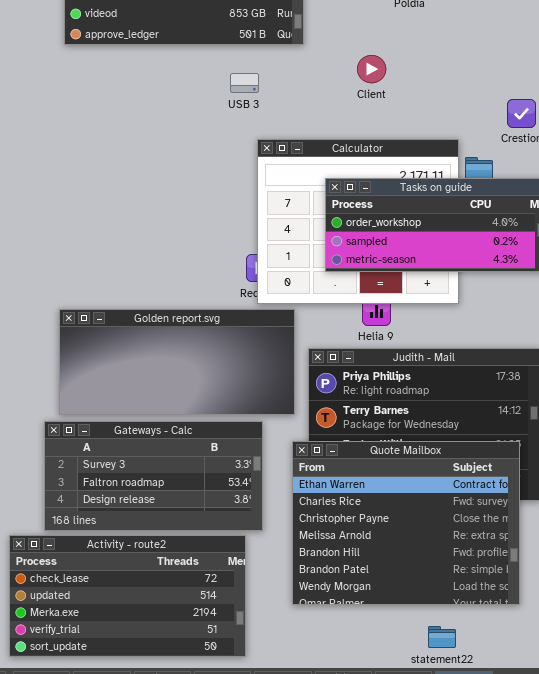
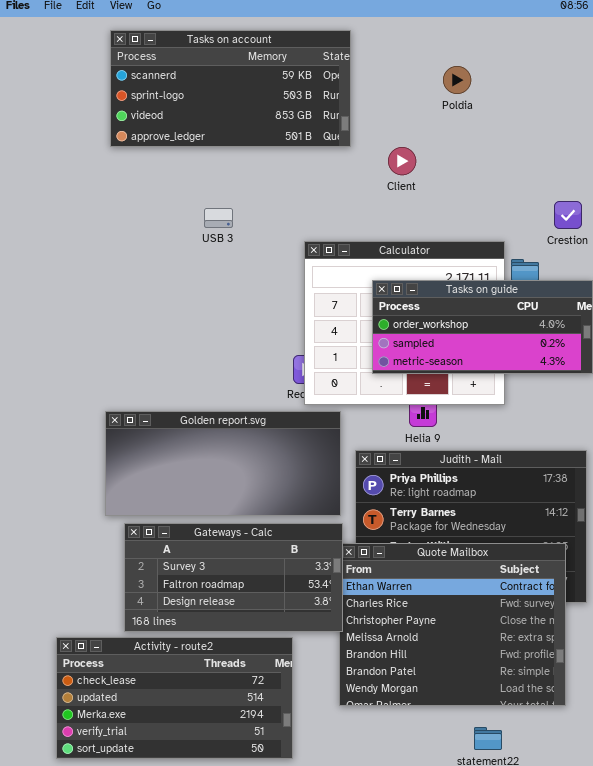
Client: [357,55,386,83] -> [388,147,416,175], moved
USB 3: [230,73,259,93] -> [204,208,233,228], moved
Gateways - Calc: [44,421,263,531] -> [124,523,343,632], moved

